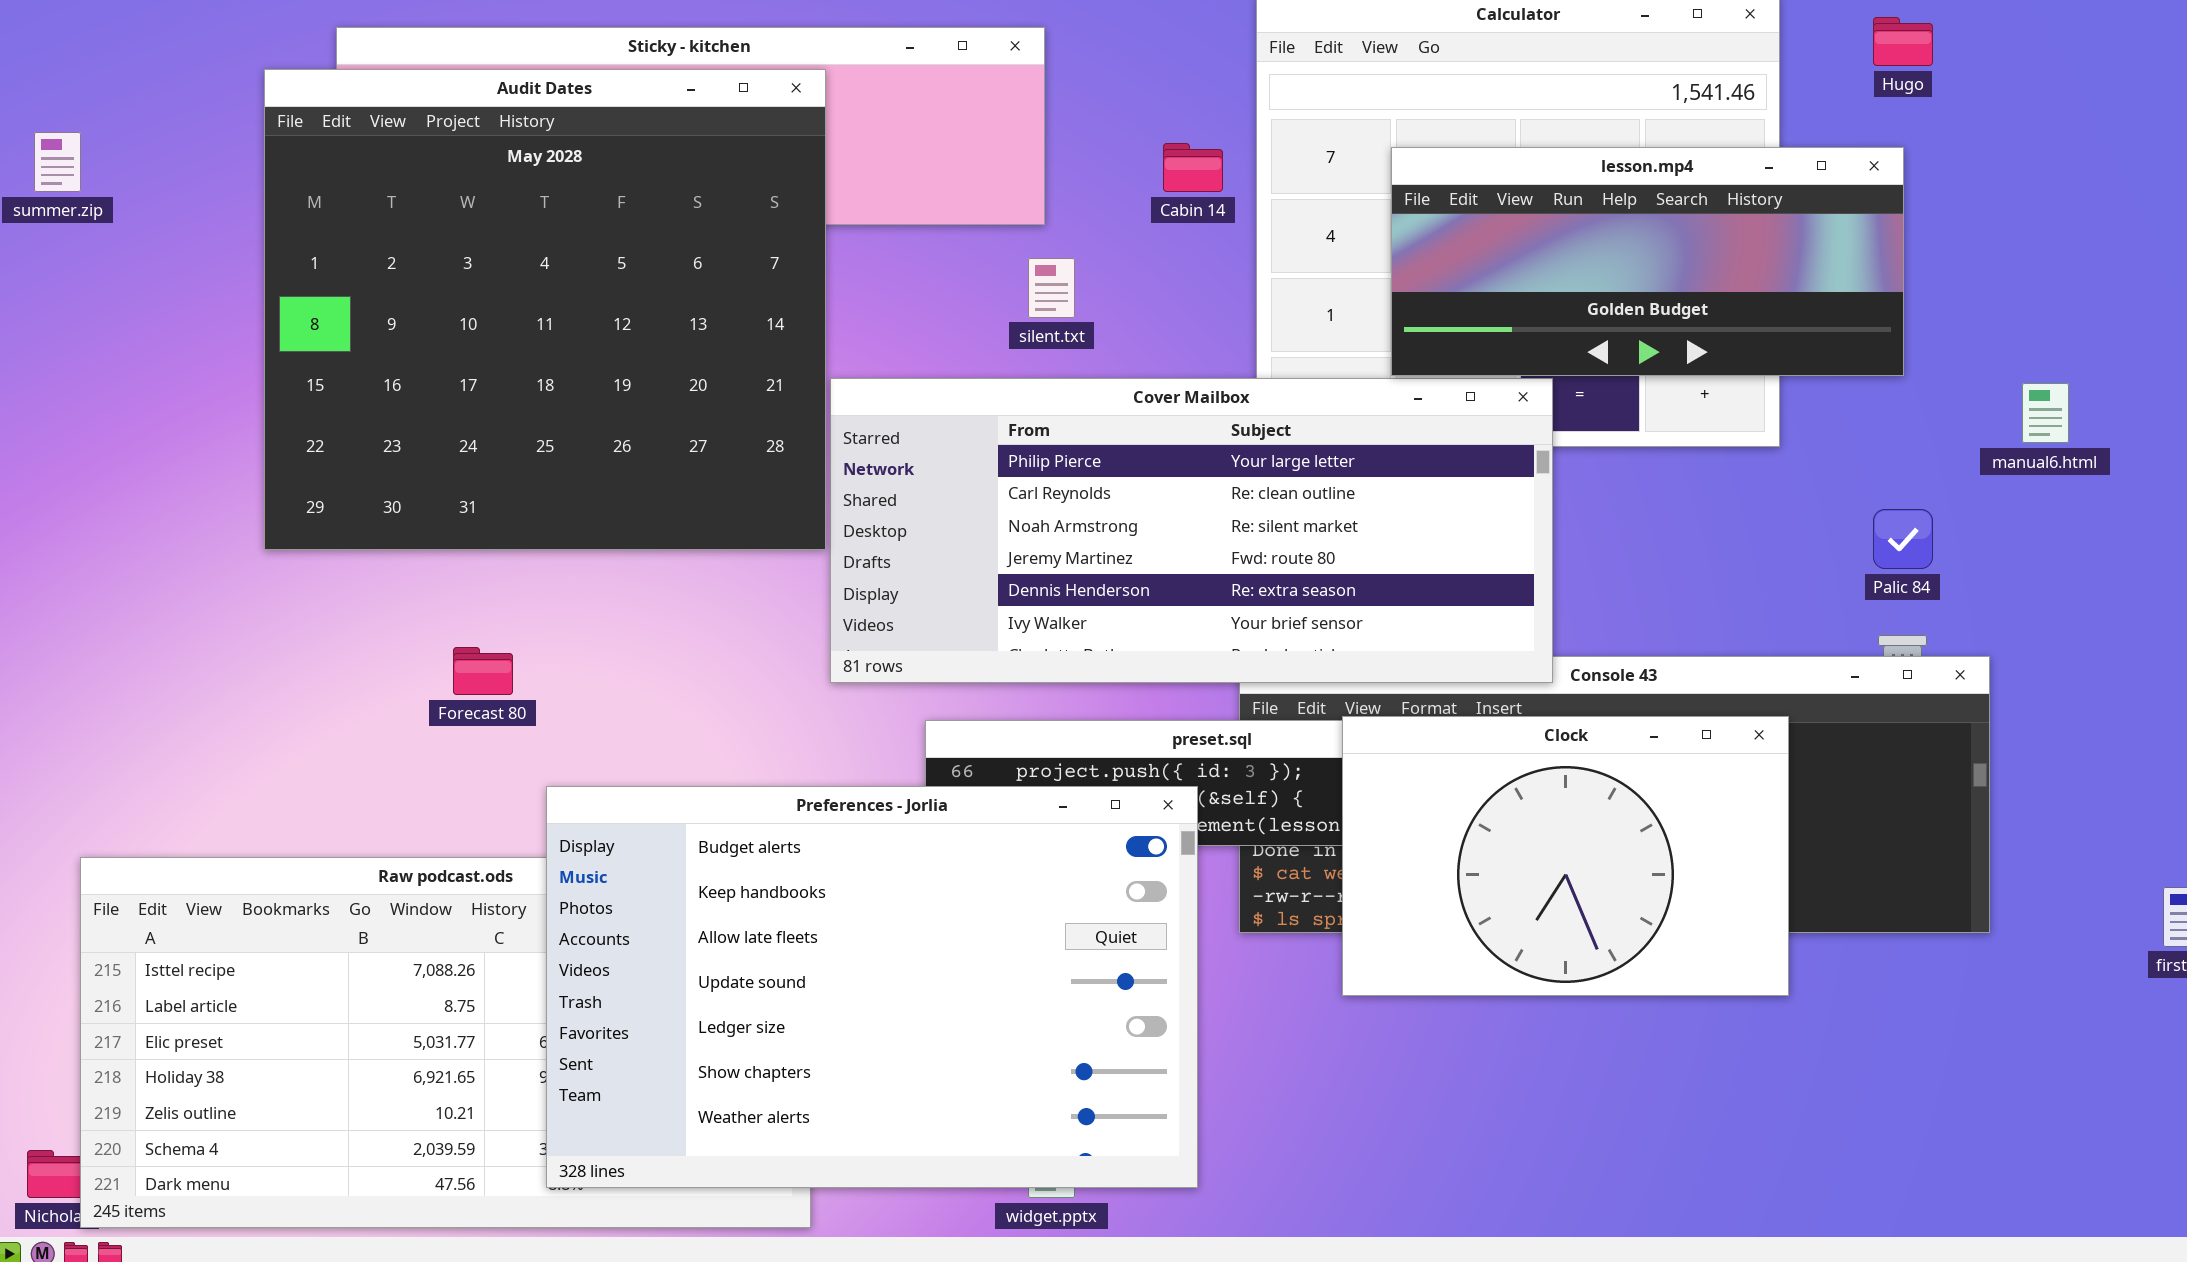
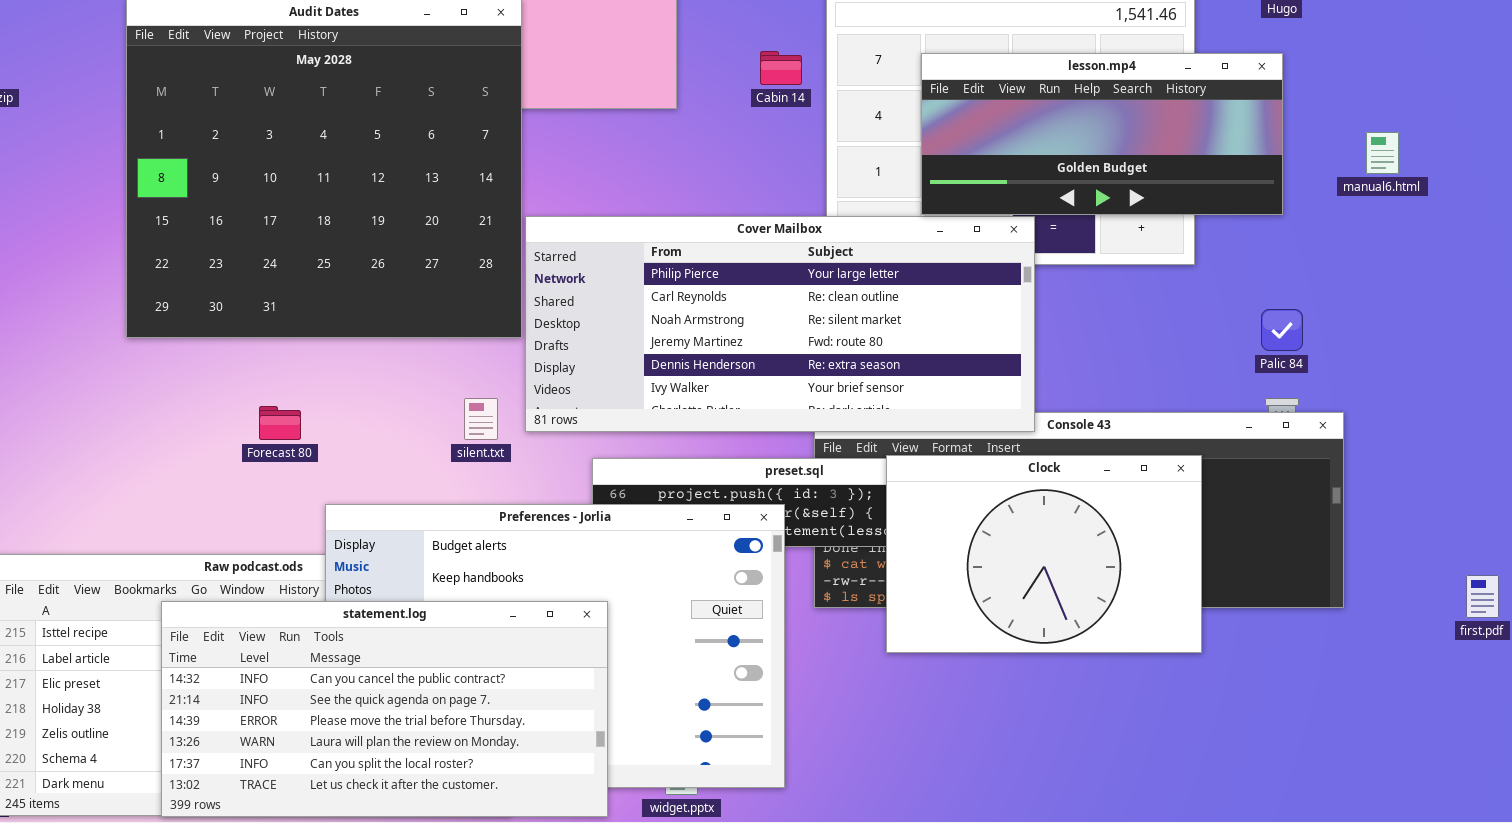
silent.txt: [1028,258,1075,318] -> [464,398,498,440], moved
manual6.html: [2022,383,2069,443] -> [1366,132,1399,174], moved
statement.log: none -> [161,601,608,817], opened

